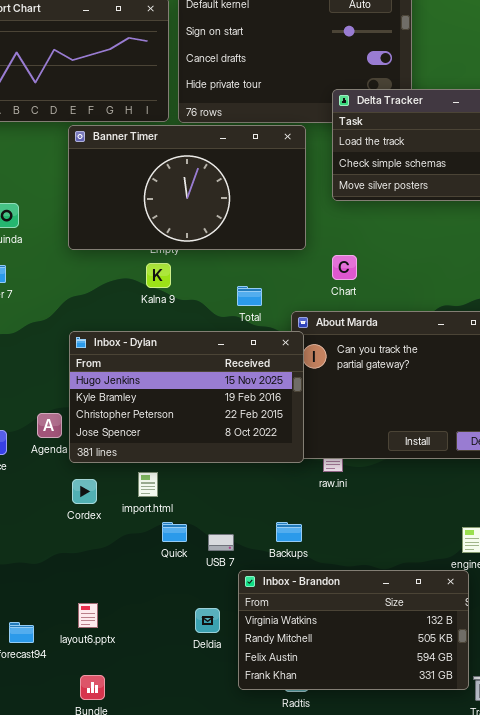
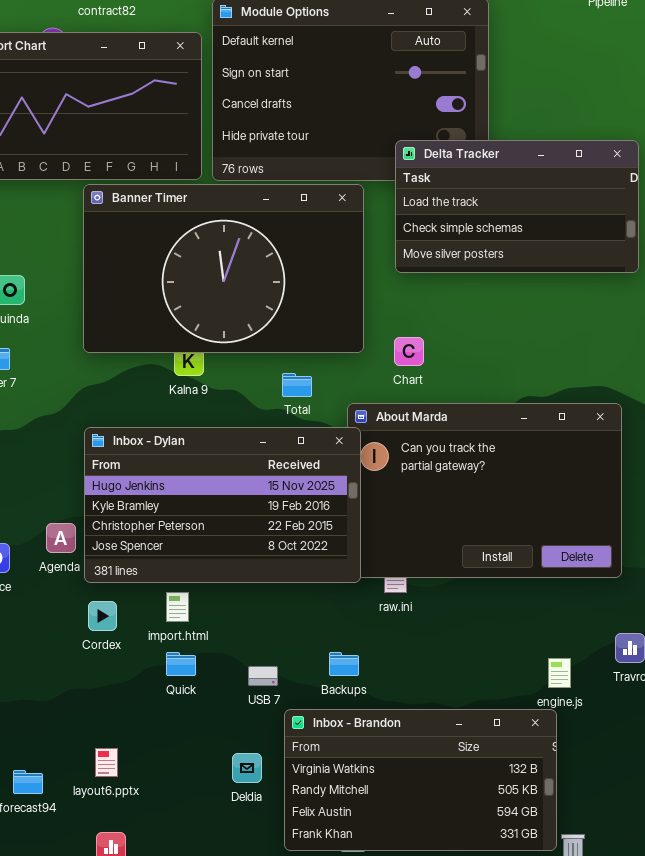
Banner Timer: [68,125,306,250] -> [83,184,364,353], resized
Quick: [162,522,187,542] -> [166,652,196,676], moved

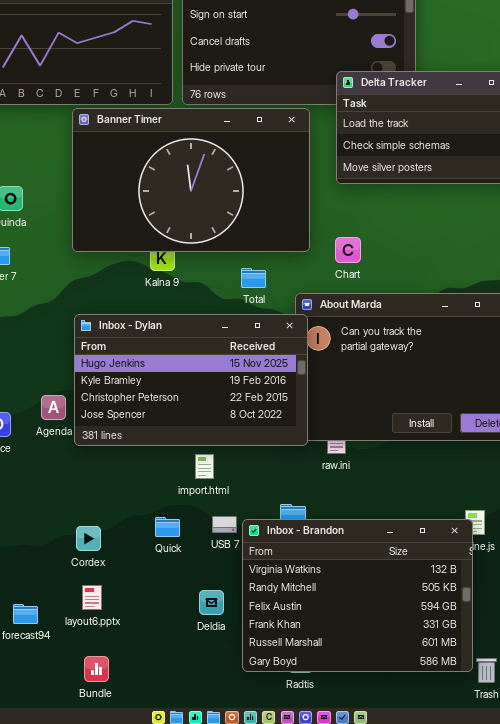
import.html: [166,592,189,622] -> [195,454,214,479], moved
Cordex: [88,601,117,631] -> [76,526,101,551], moved
Quick: [166,652,196,676] -> [155,517,180,537], moved
Inbox - Brandon: [284,709,557,851] -> [242,519,473,672], resized

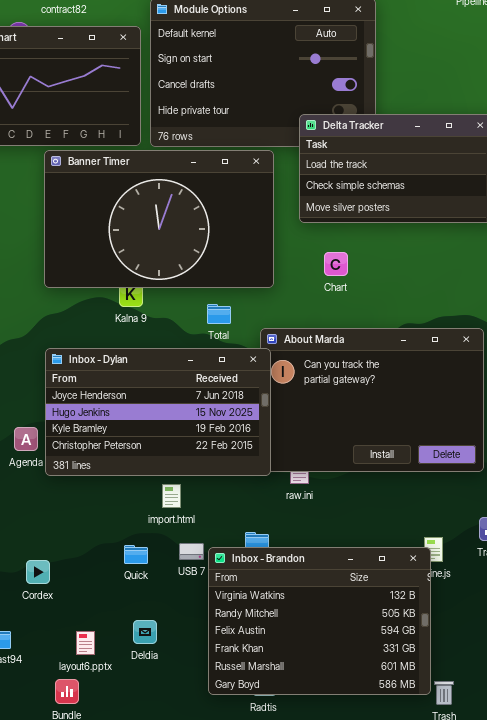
Chart: [335,237,361,263] -> [324,252,348,276], moved
Inbox - Dylan: [74,314,308,446] -> [45,348,271,476], scrolled up 1 row
Cordex: [76,526,101,551] -> [26,560,50,584], moved
layout6.pptx: [82,585,102,610] -> [76,631,95,655], moved
Deldia: [199,590,224,615] -> [133,620,157,644], moved

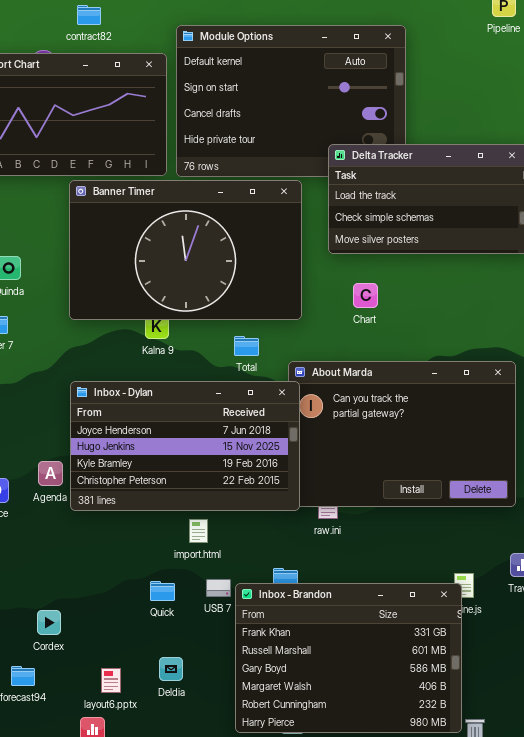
Inbox - Brandon: [208,547,431,695] -> [235,583,462,733], scrolled down 3 rows
Cordex: [26,560,50,584] -> [37,610,61,635], moved

